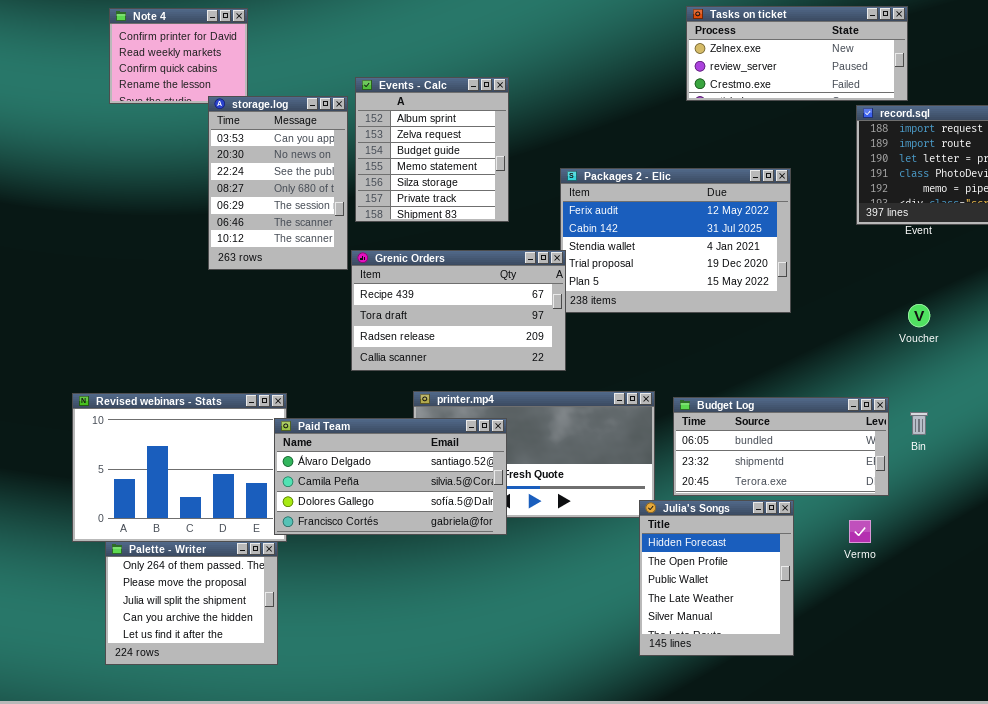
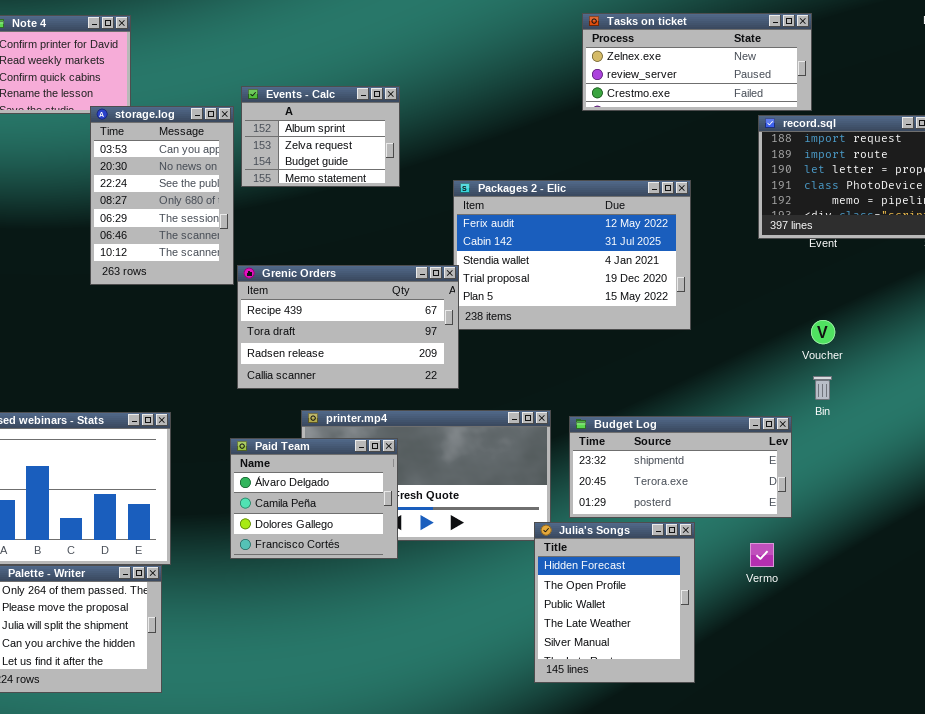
Events - Calc: [355,77,509,222] -> [241,86,400,187], resized
Budget Log: [673,397,889,496] -> [569,416,792,518], scrolled down 1 row
Bin: [910,412,928,435] -> [813,376,832,400], moved
Paid Team: [274,418,507,535] -> [230,438,398,559], resized

